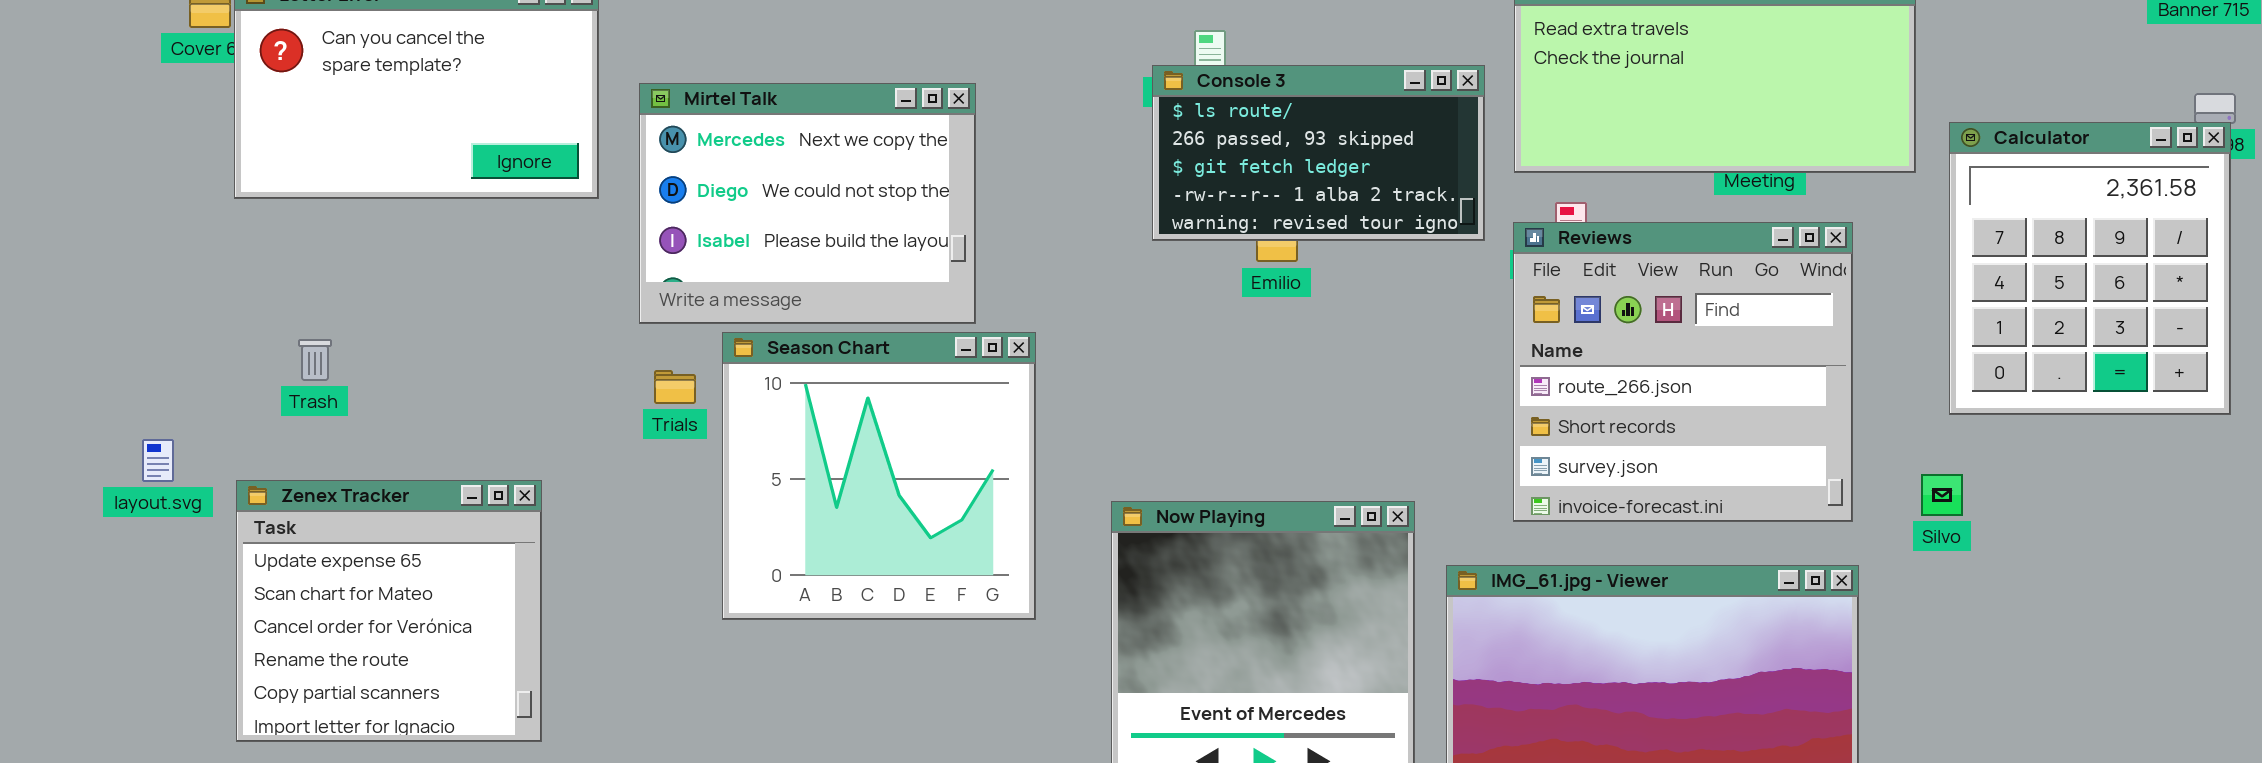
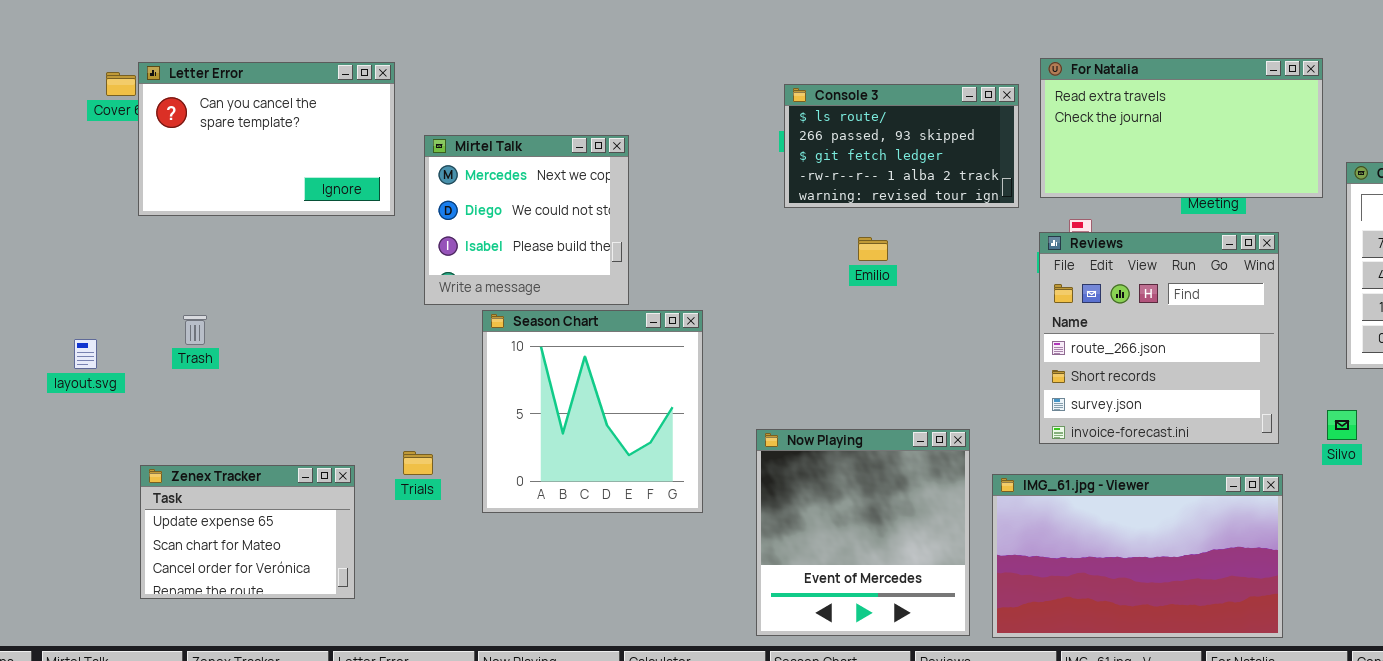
Console 3: [1152,65,1485,241] -> [784,84,1019,208], moved
Mirtel Talk: [639,83,976,324] -> [424,135,629,305], resized
Trials: [654,370,696,404] -> [403,451,433,475], moved
layout.svg: [142,439,174,482] -> [74,339,97,369], moved
Zenex Tracker: [236,480,542,742] -> [140,465,355,599], resized

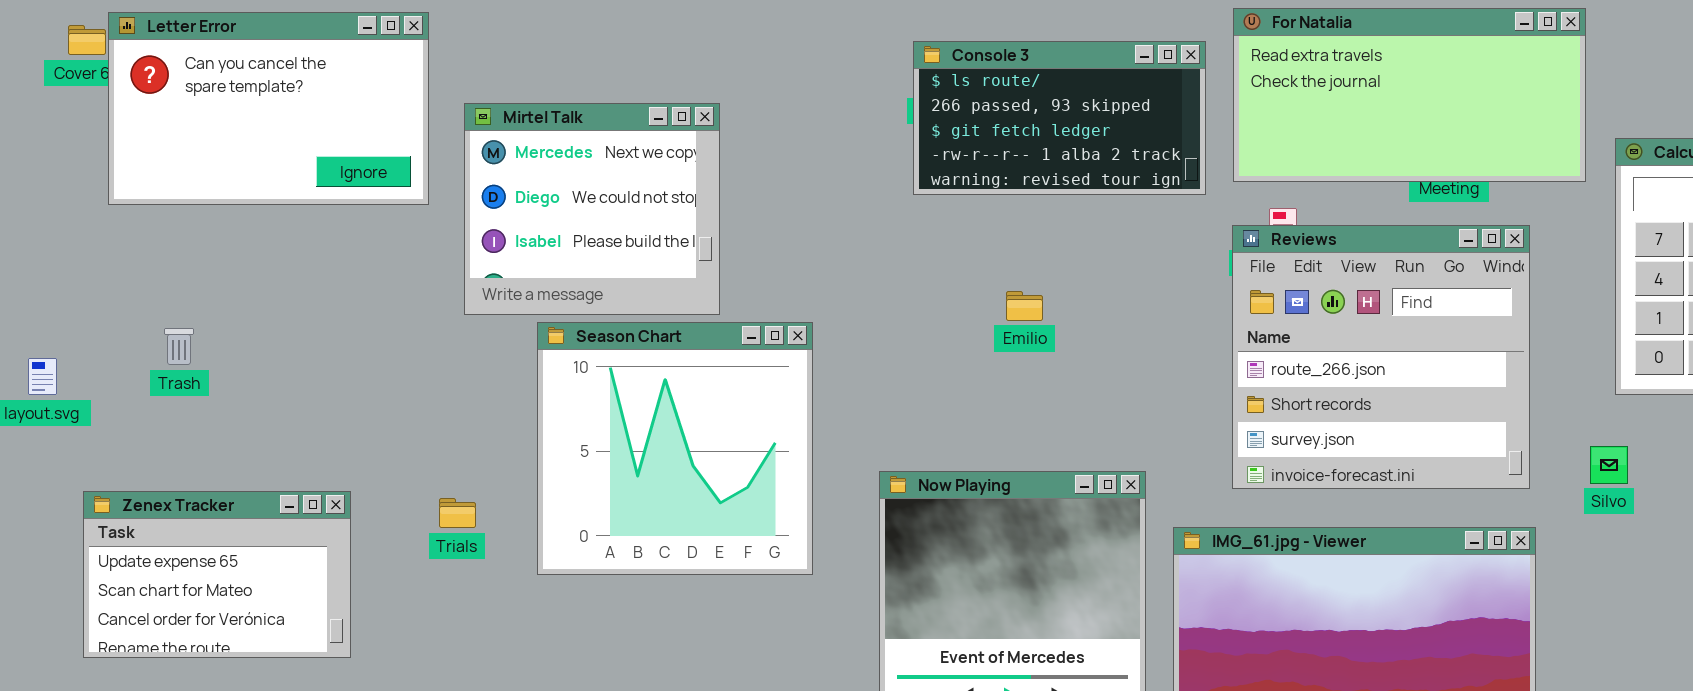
Emilio: [858,237,888,261] -> [1006,291,1043,321], moved
Zenex Tracker: [140,465,355,599] -> [83,491,351,658], moved

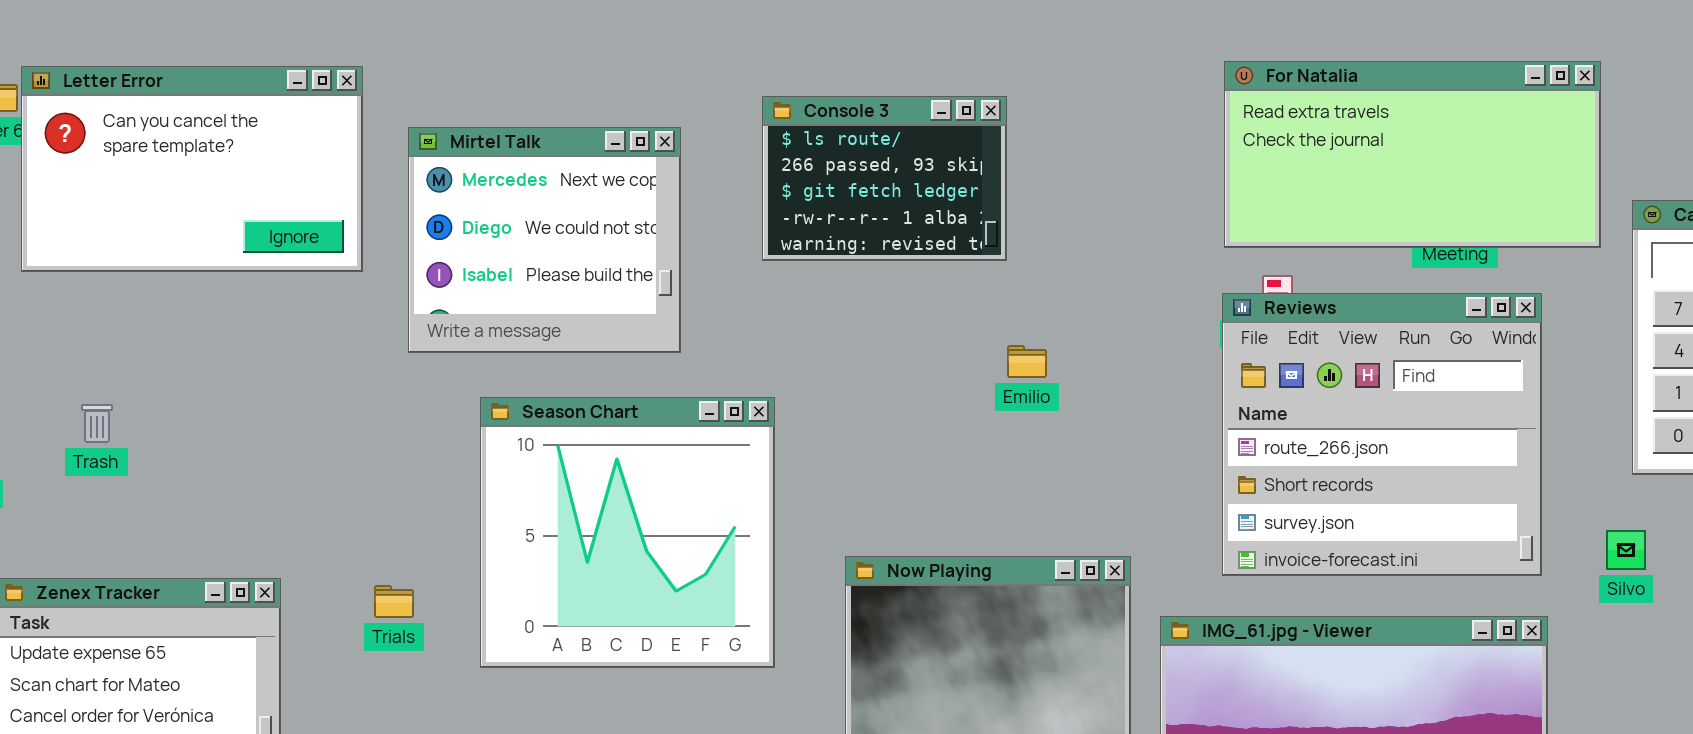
Console 3: [913,41,1206,195] -> [762,96,1007,261], moved, resized
Mirtel Talk: [464,103,720,315] -> [408,127,681,353], moved
Emilio: [1006,291,1043,321] -> [1007,345,1047,378], moved

